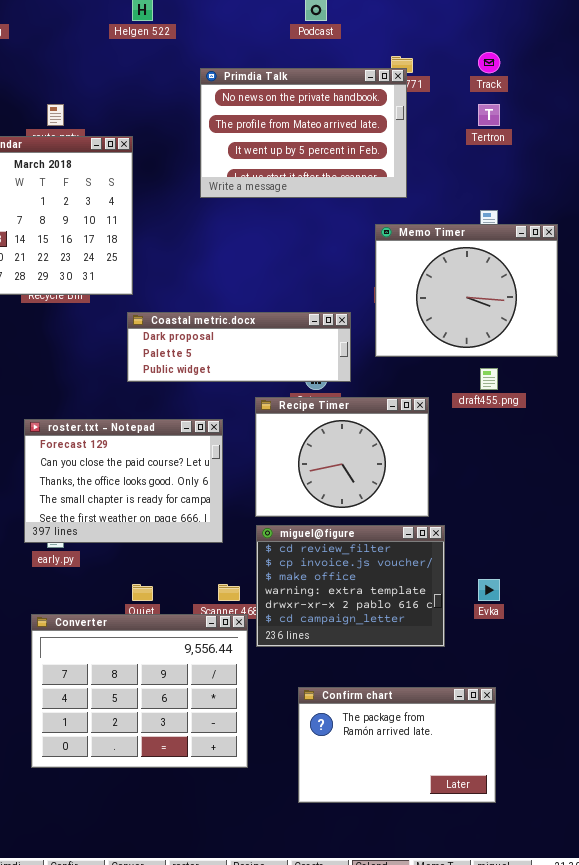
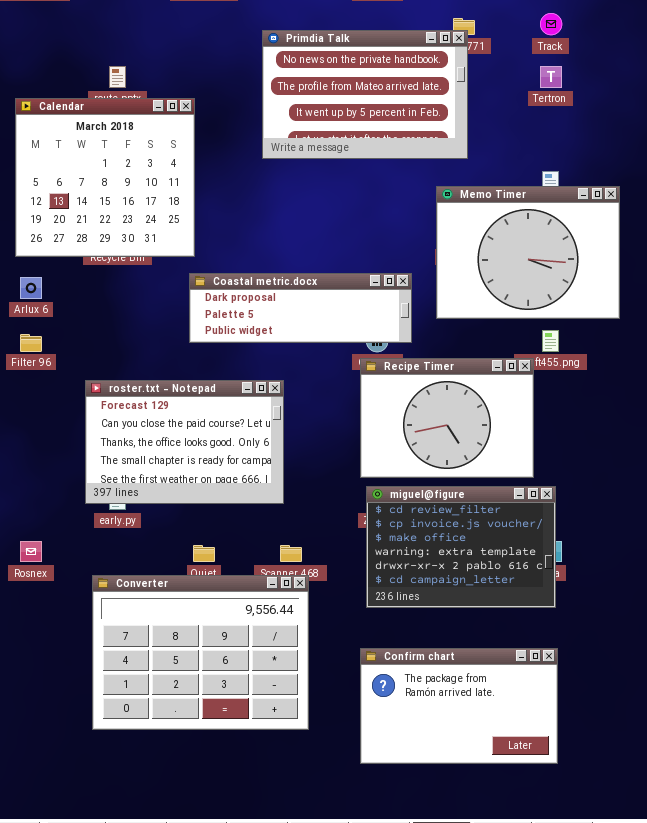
Recipe Timer: [255,397,429,517] -> [360,358,534,478], moved
miguel@figure: [256,525,445,647] -> [366,486,556,608], moved

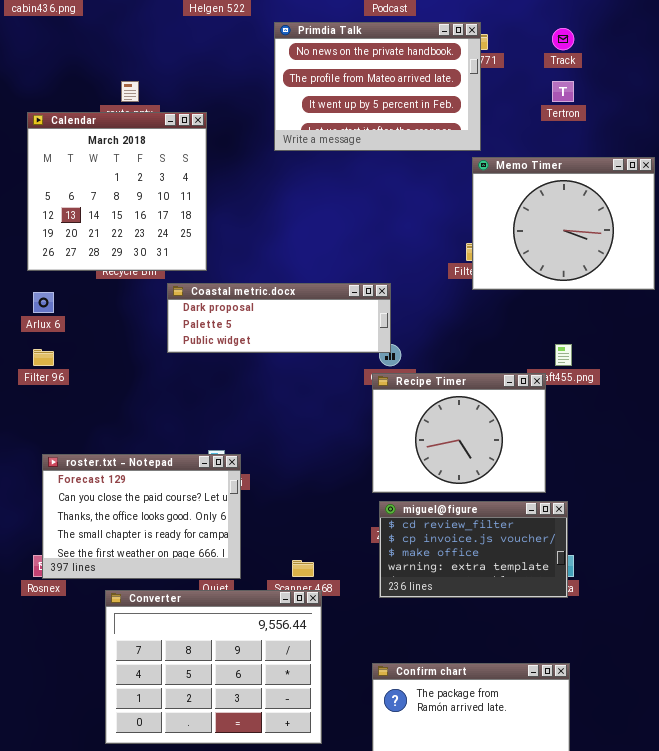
Primdia Talk: [262,30,468,159] -> [274,22,481,151], moved
Memo Timer: [436,186,620,319] -> [472,157,655,290], moved
Coastal metric.docx: [189,273,412,343] -> [167,283,391,353], moved
roster.txt - Notepad: [85,380,284,504] -> [42,454,241,579], moved
miguel@figure: [366,486,556,608] -> [379,501,568,598], resized

